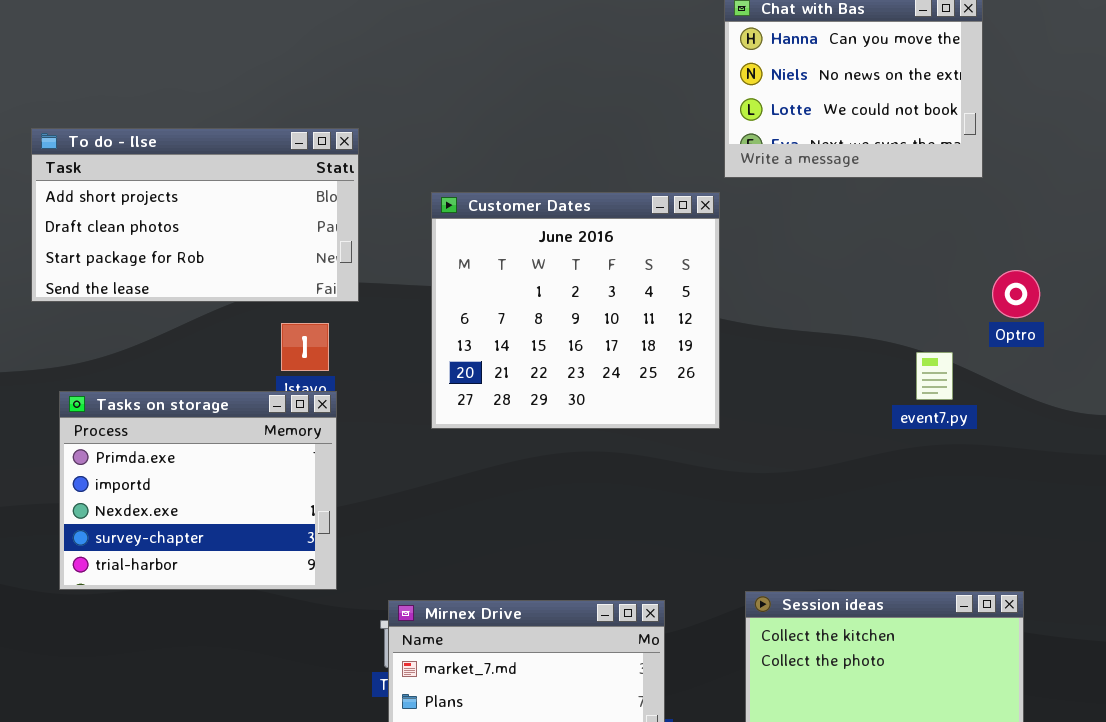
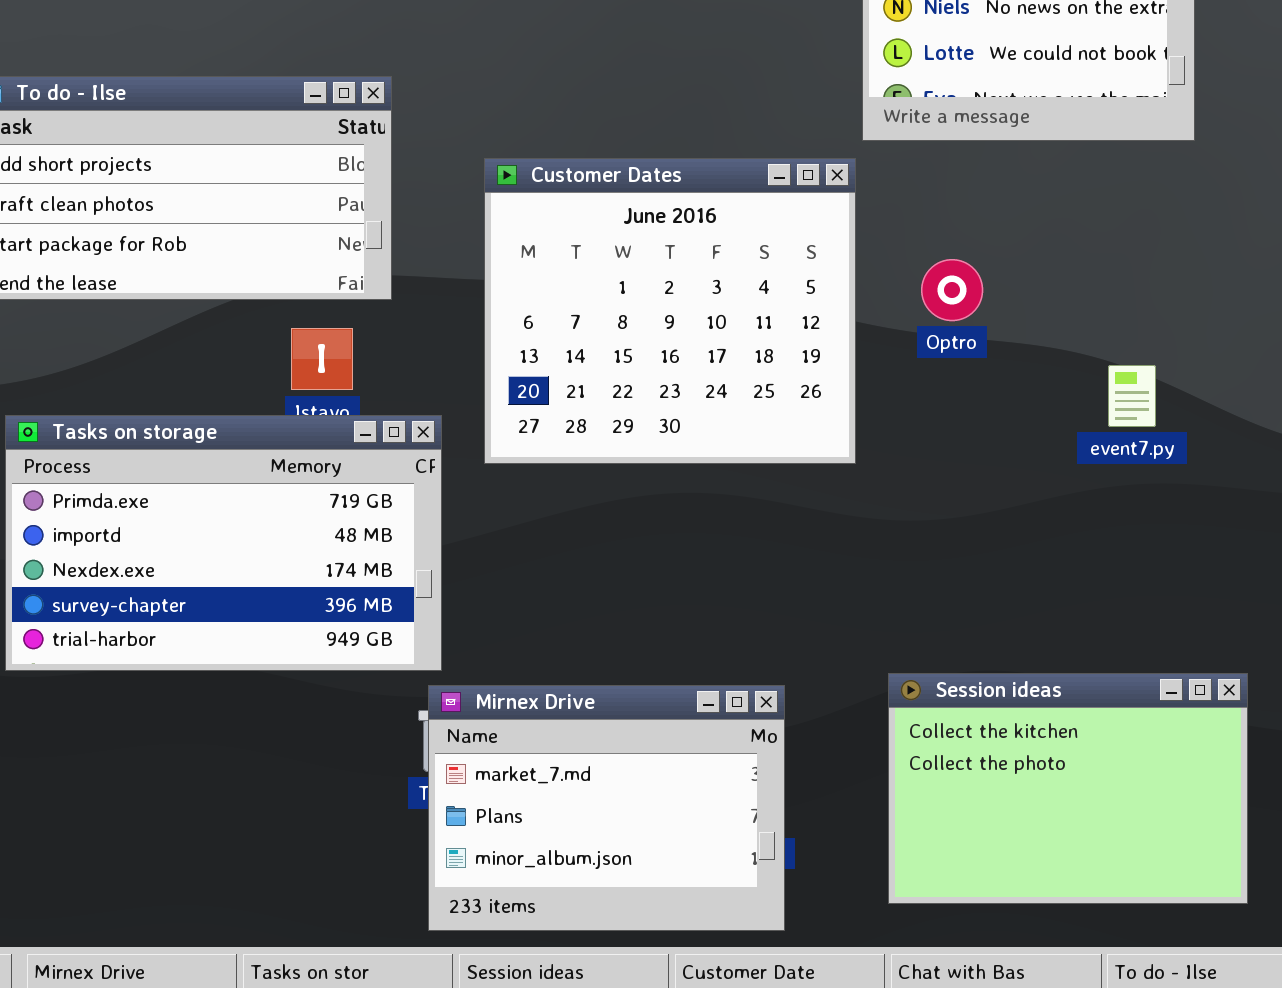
Optro: [992,270,1040,318] -> [921,259,983,321], moved
Tasks on storage: [59,391,337,590] -> [5,415,442,671], resized

